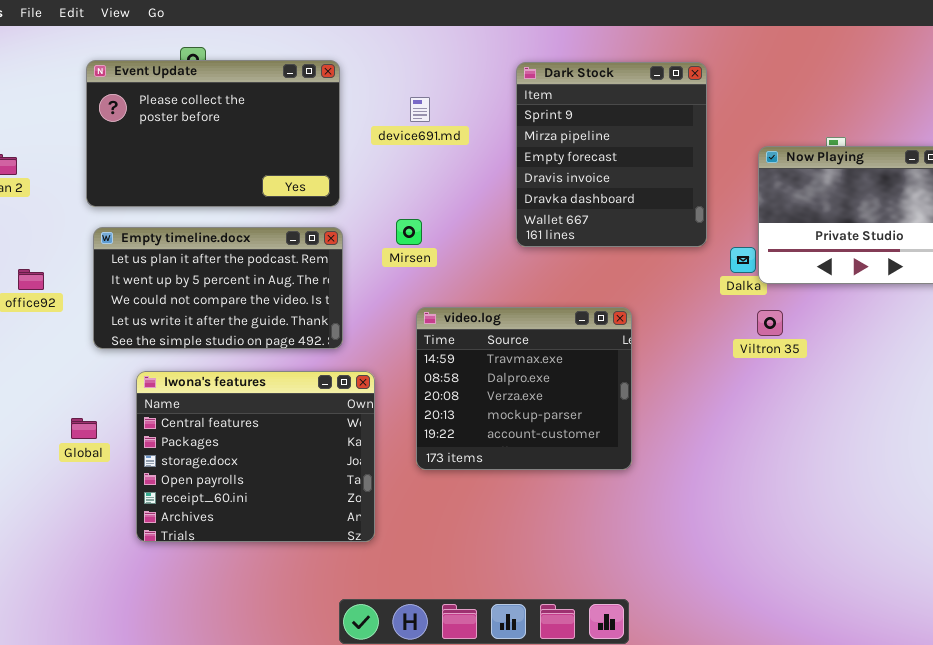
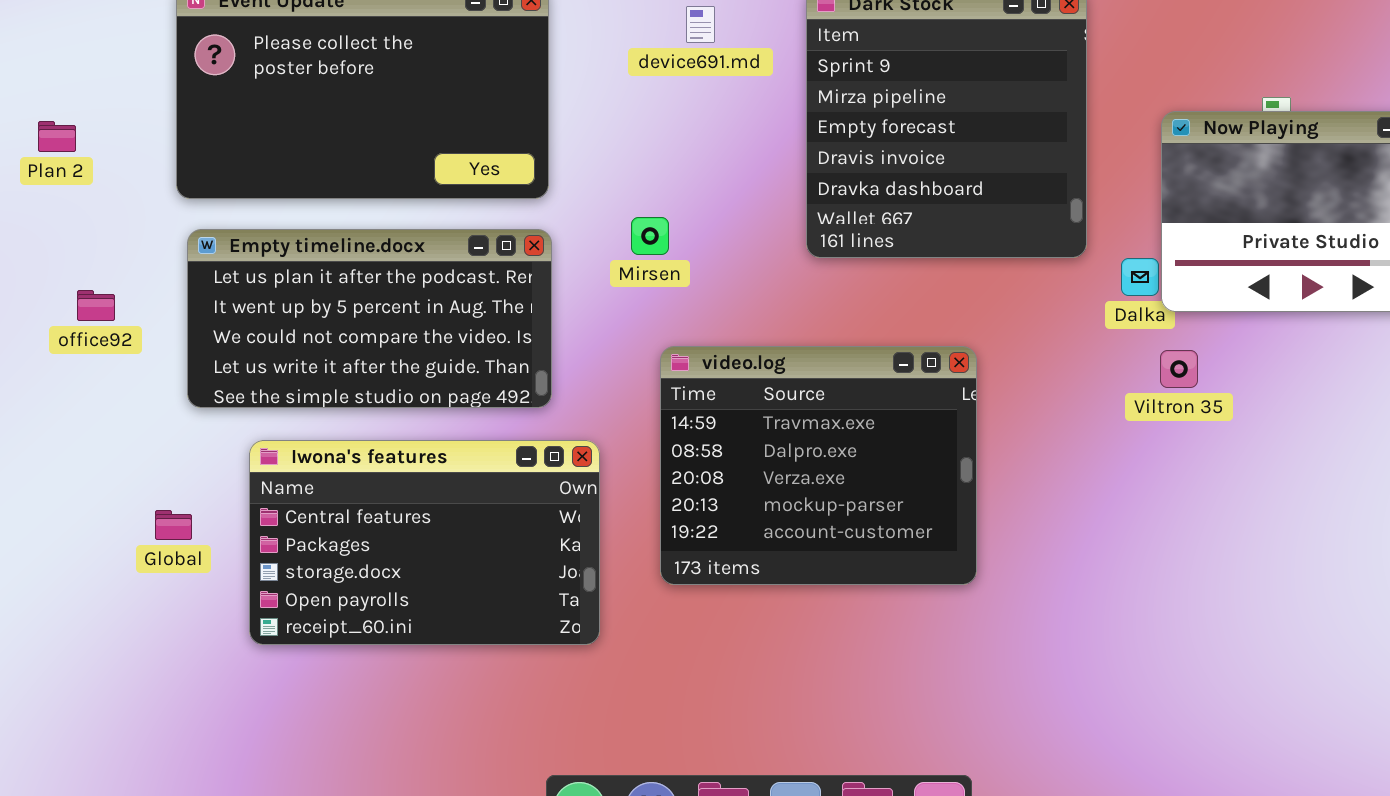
device691.md: [410,97,430,122] -> [686,6,715,43], moved
Iwona's features: [136,371,375,542] -> [249,440,600,645], resized

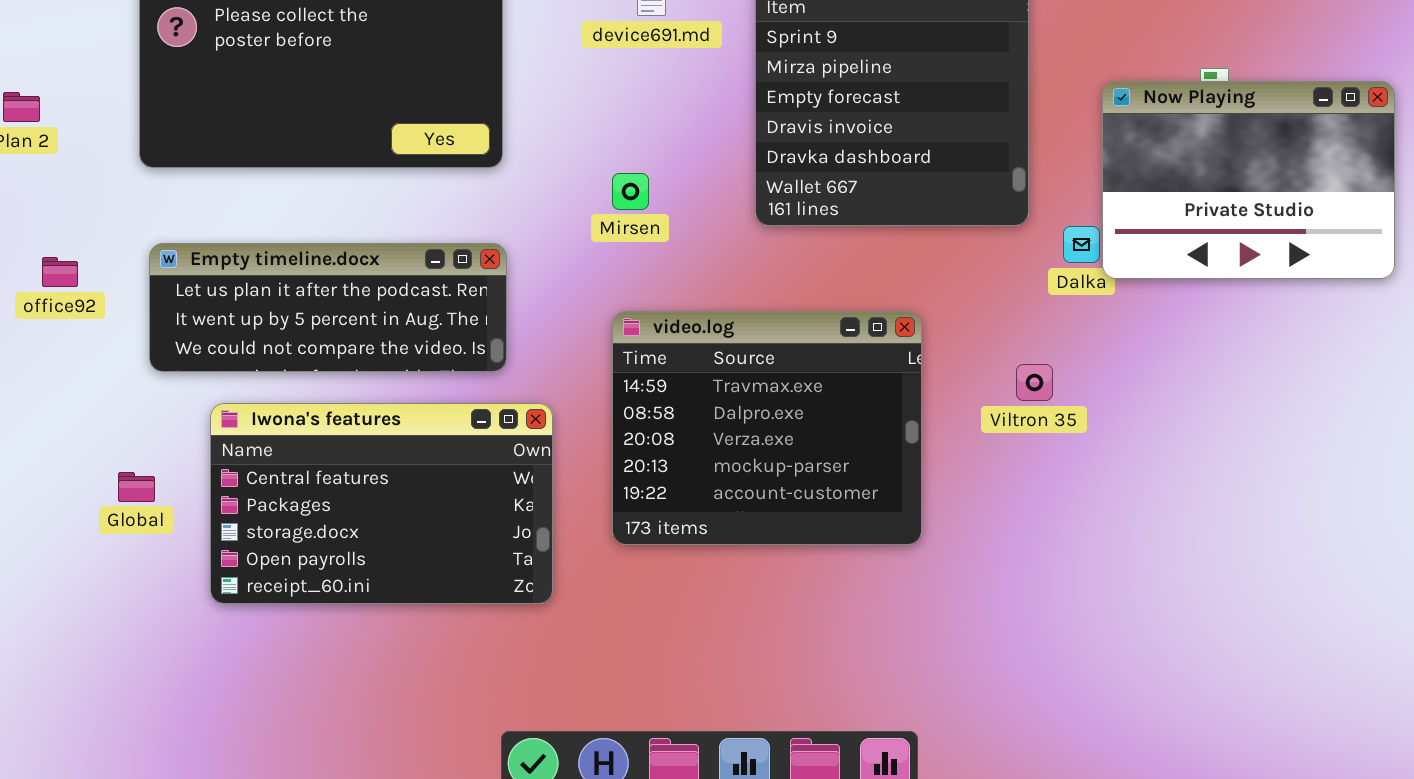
Mirsen: [631,217,669,255] -> [612,173,649,210], moved
Empty timeline.docx: [187,229,552,408] -> [149,243,507,372], resized
Viltron 35: [1160,350,1198,388] -> [1016,364,1053,401], moved

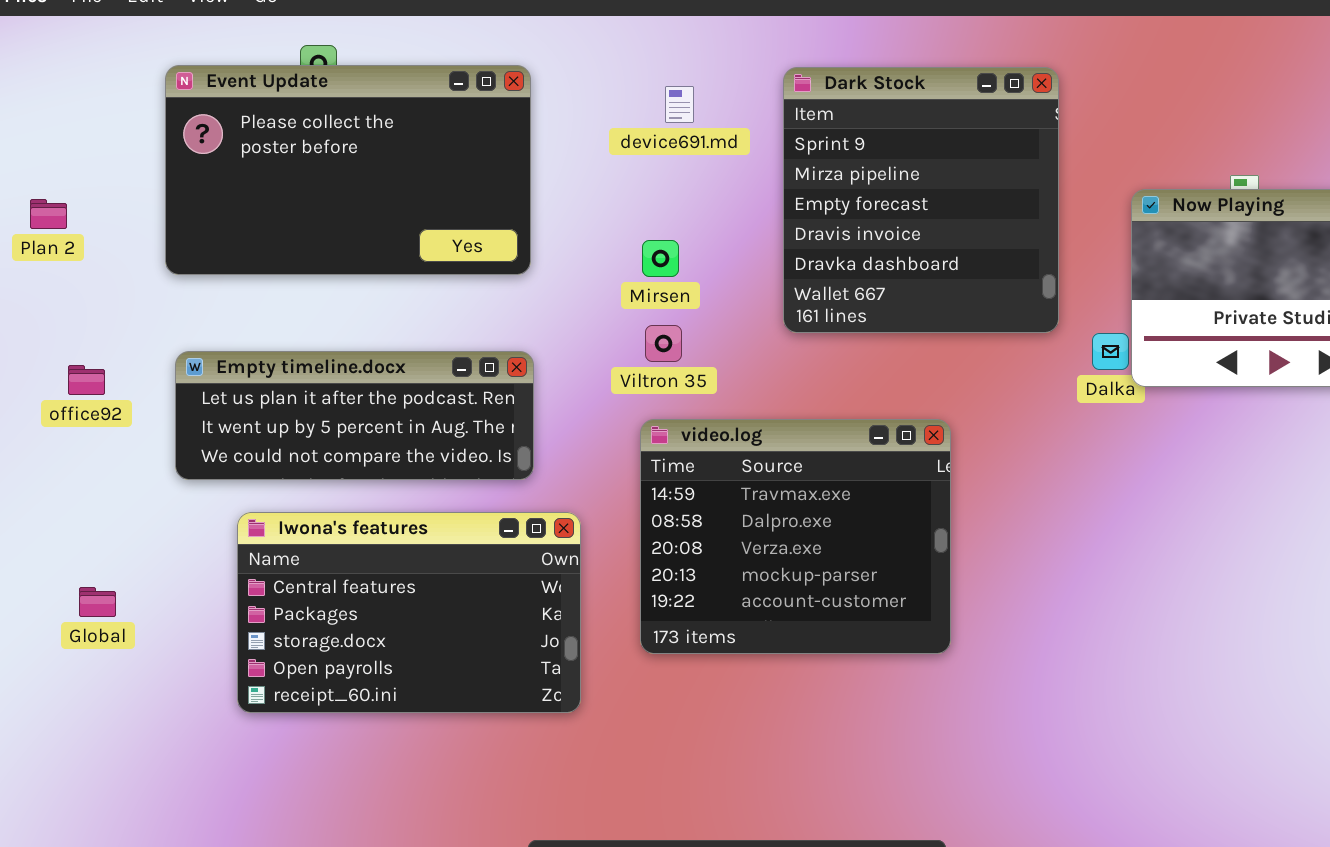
Mirsen: [612,173,649,210] -> [642,240,679,277], moved
Viltron 35: [1016,364,1053,401] -> [645,325,682,362], moved
Global: [118,472,155,502] -> [79,587,116,617], moved

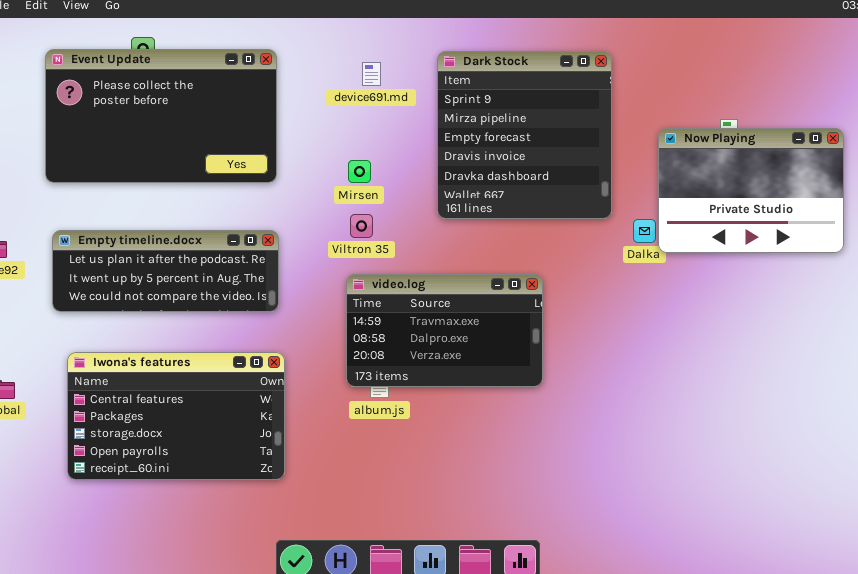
video.log: [640,419,951,654] -> [346,274,543,387], resized
Iwona's features: [237,512,581,713] -> [67,352,285,480], moved

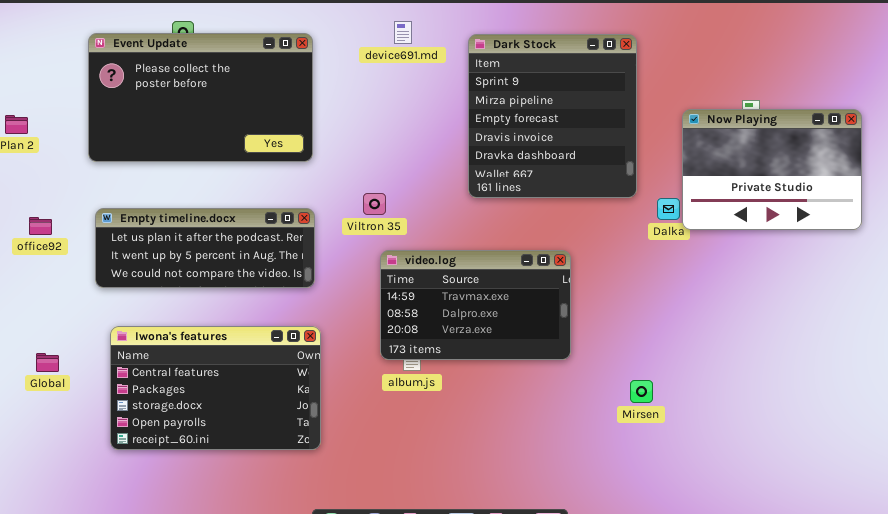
device691.md: [362,62,381,86] -> [394,21,412,44], moved
Mirsen: [348,160,371,183] -> [630,380,653,403], moved
Viltron 35: [350,214,373,238] -> [363,193,386,215], moved

